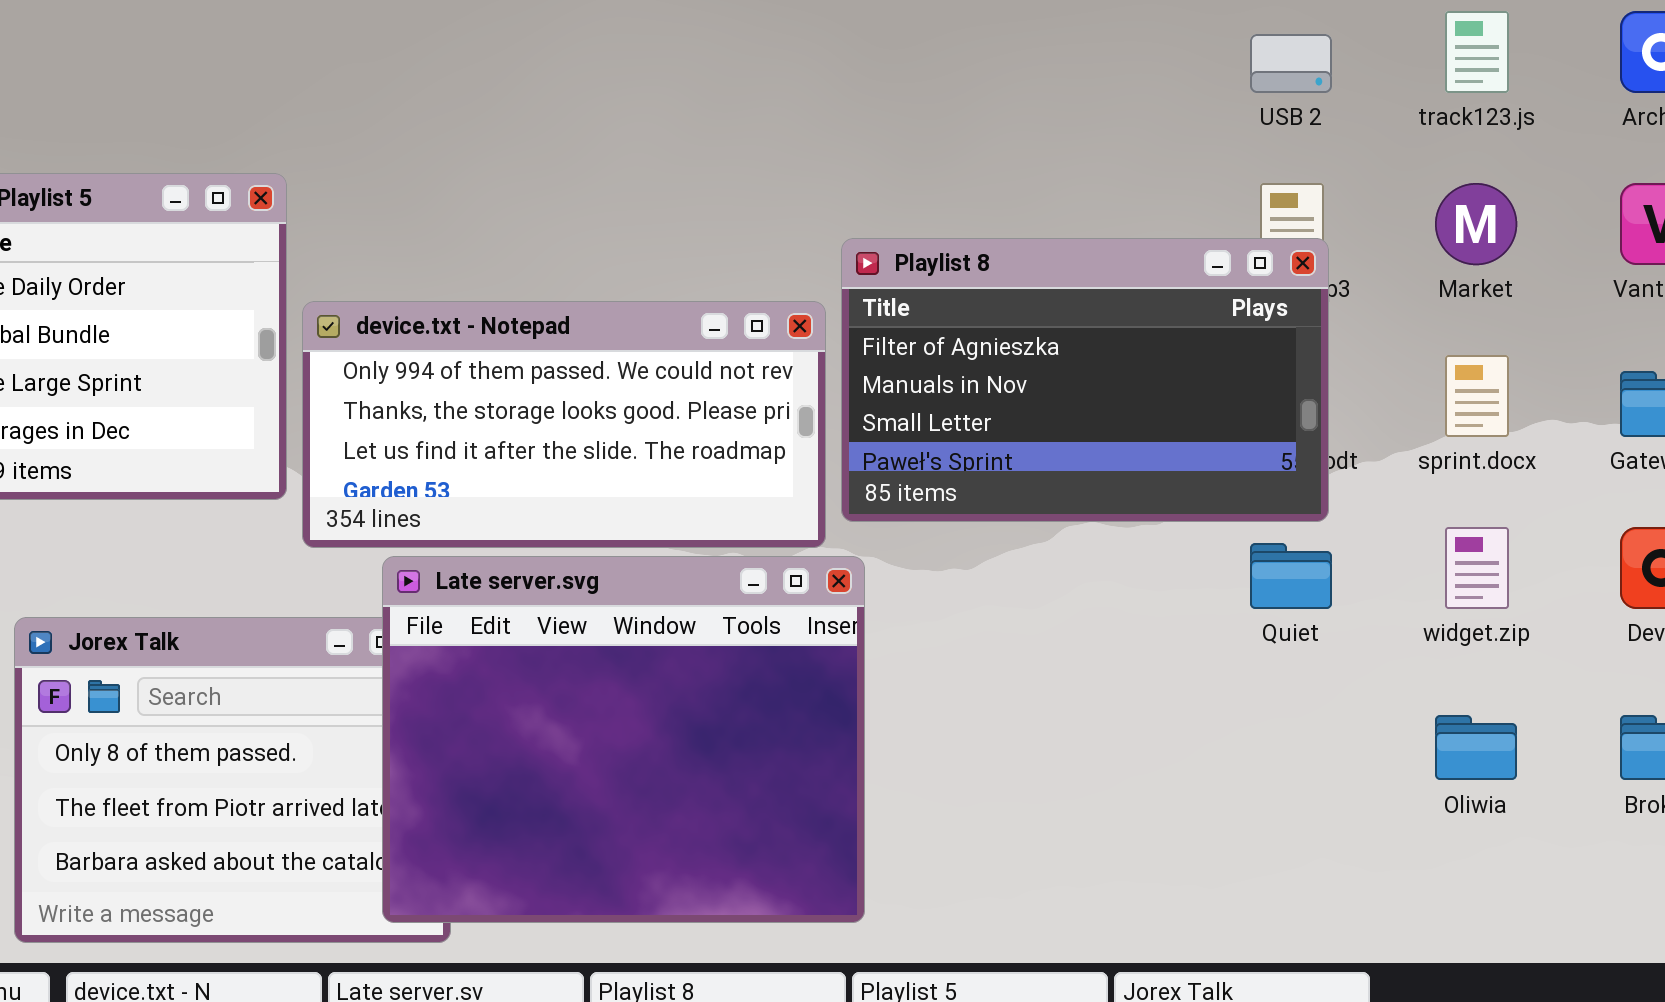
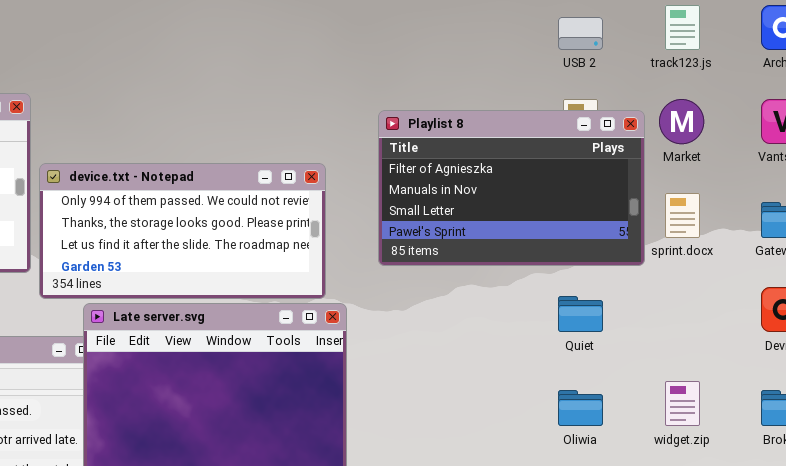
Playlist 8: [841,238,1329,522] -> [378,110,645,266], moved
widget.zip: [1445,527,1509,609] -> [665,381,700,426], moved
Oliwia: [1435,715,1517,780] -> [558,390,603,426], moved

